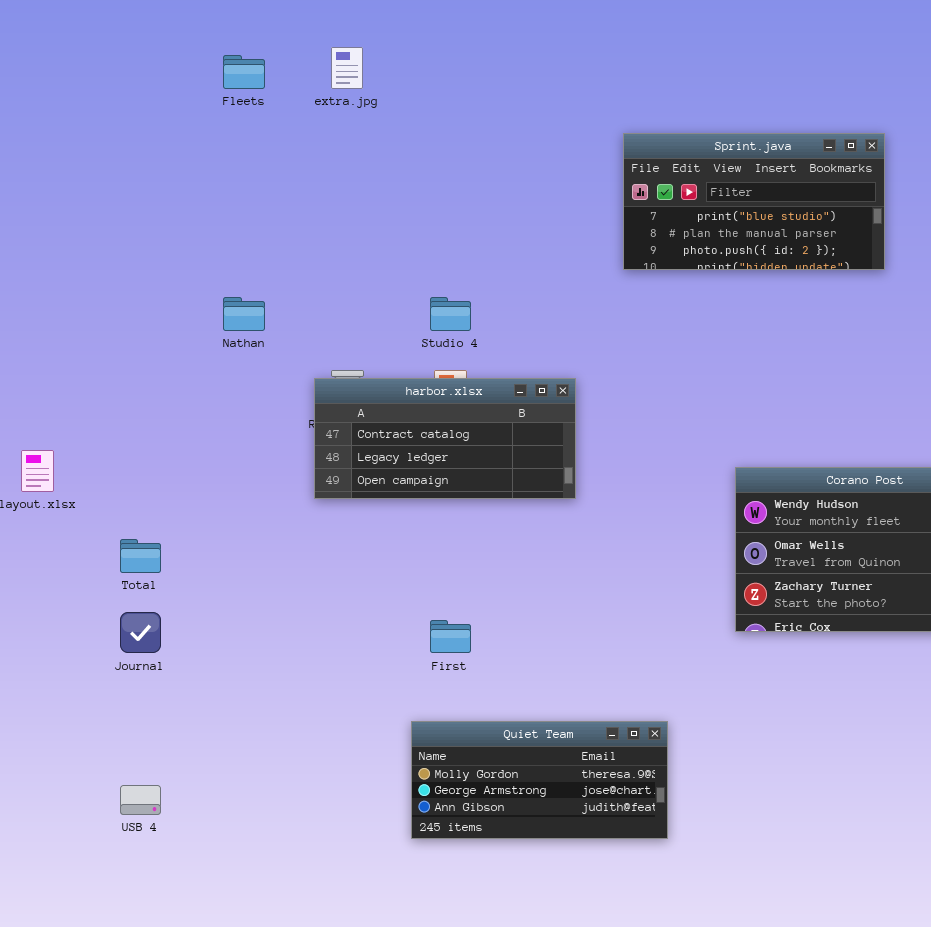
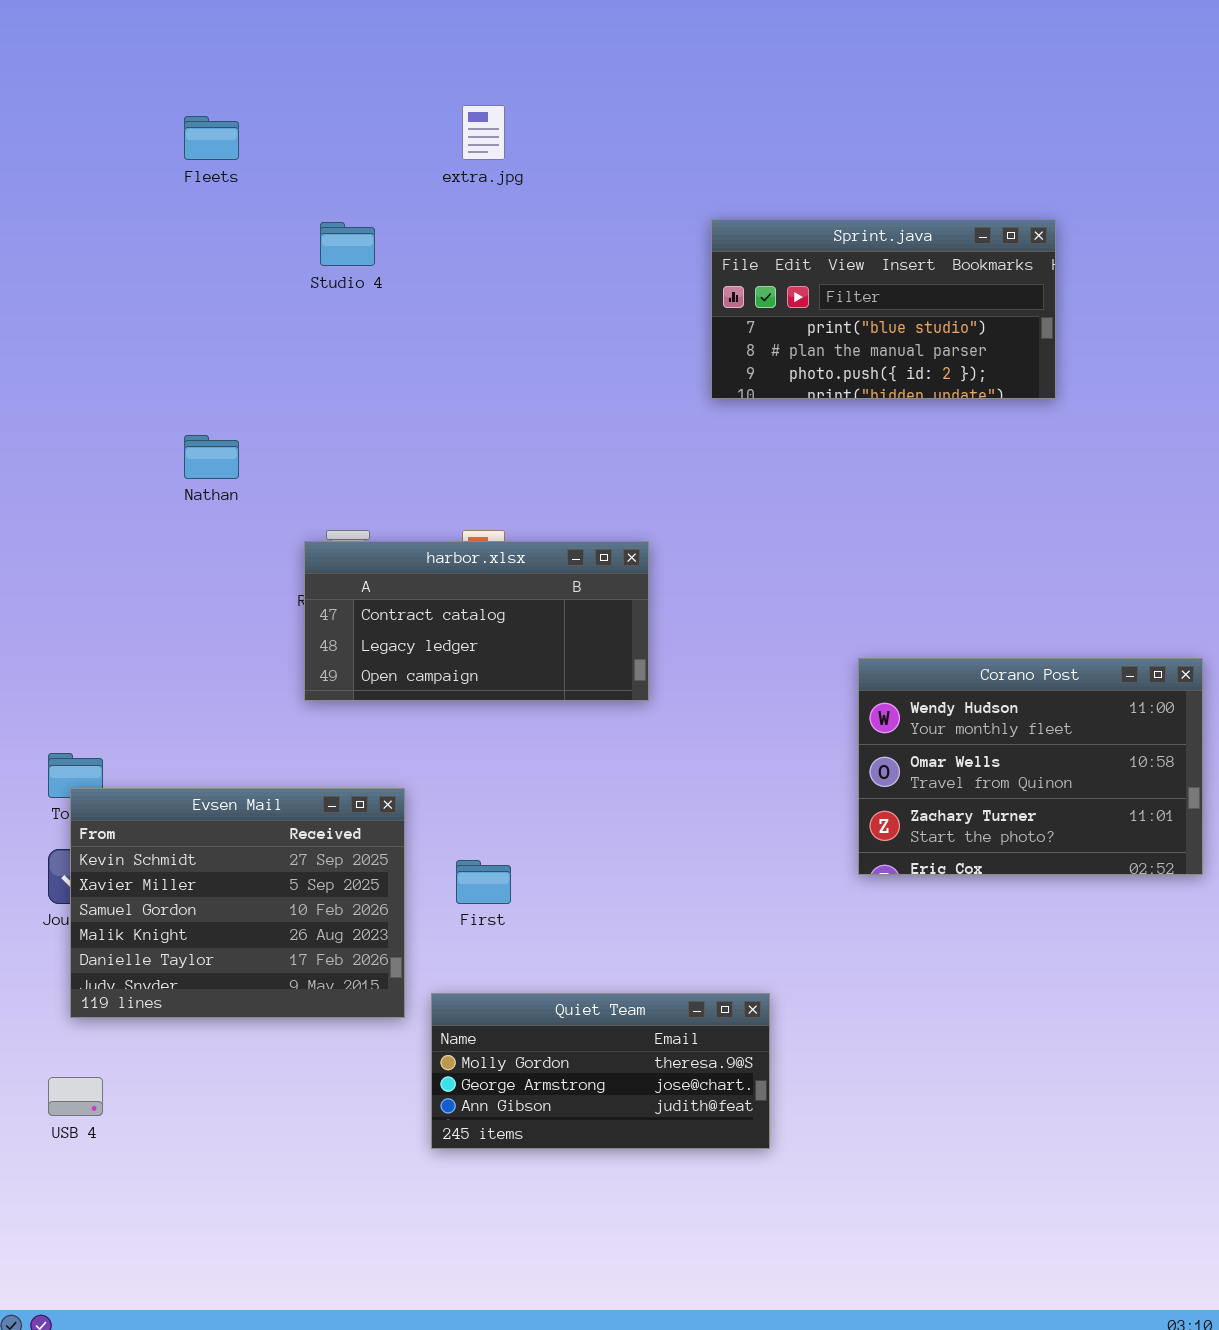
extra.jpg: [331,47,363,89] -> [462,105,505,160], moved
Studio 4: [430,297,471,331] -> [320,222,375,266], moved
Evsen Mail: none -> [70,788,405,1018], opened

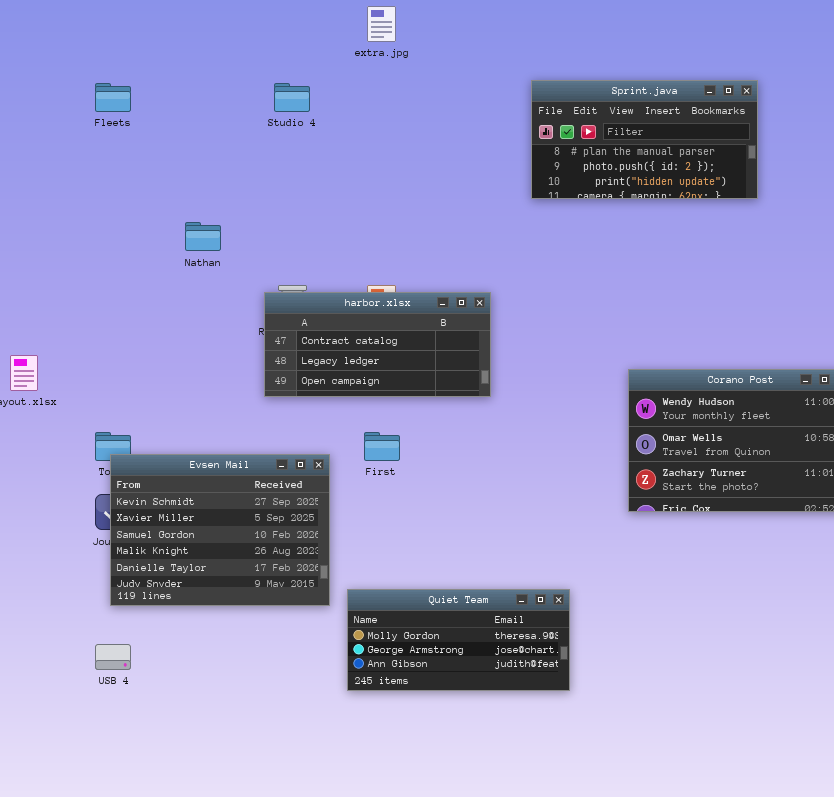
Fleets: [184,116,239,160] -> [95,83,131,112], moved
Sprint.java: [711,219,1056,399] -> [531,80,758,199], scrolled down 1 row
First: [456,860,511,904] -> [364,432,400,461], moved

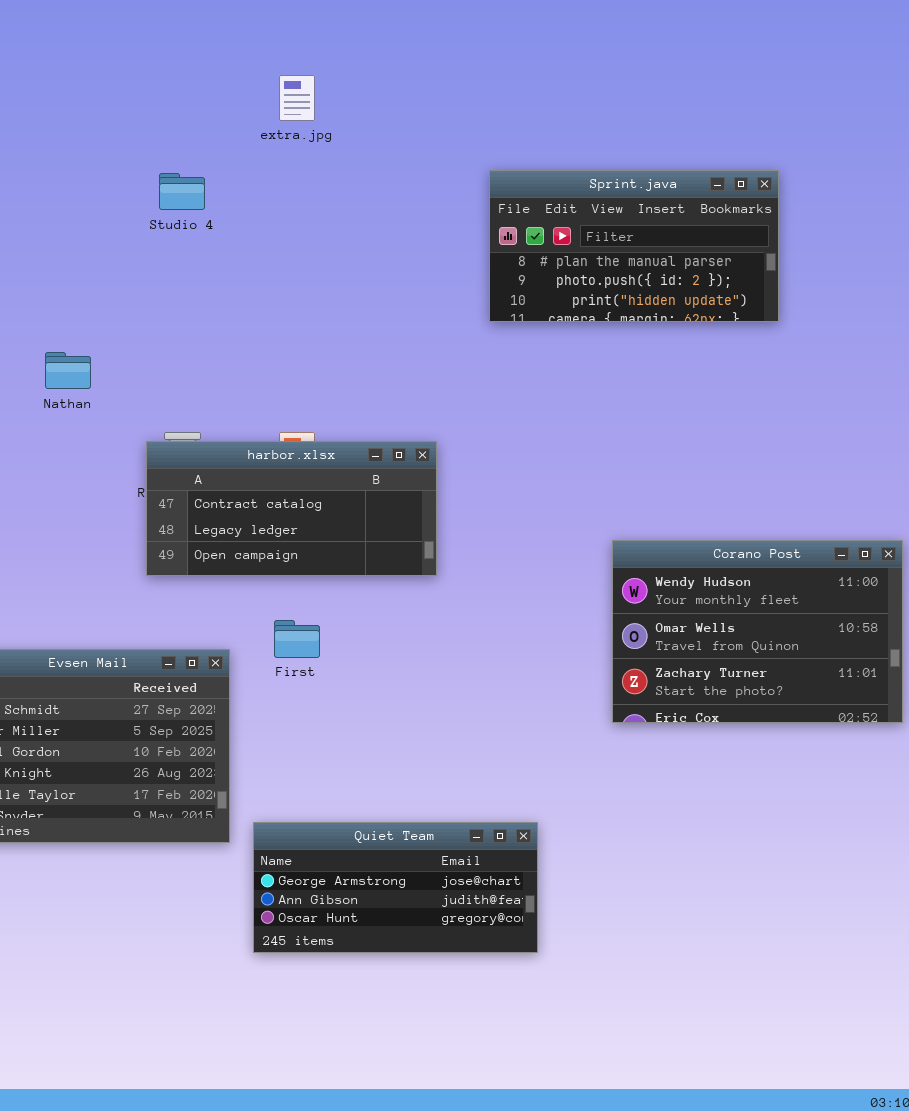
Quiet Team: [347,589,570,691] -> [253,822,538,953], scrolled down 1 row

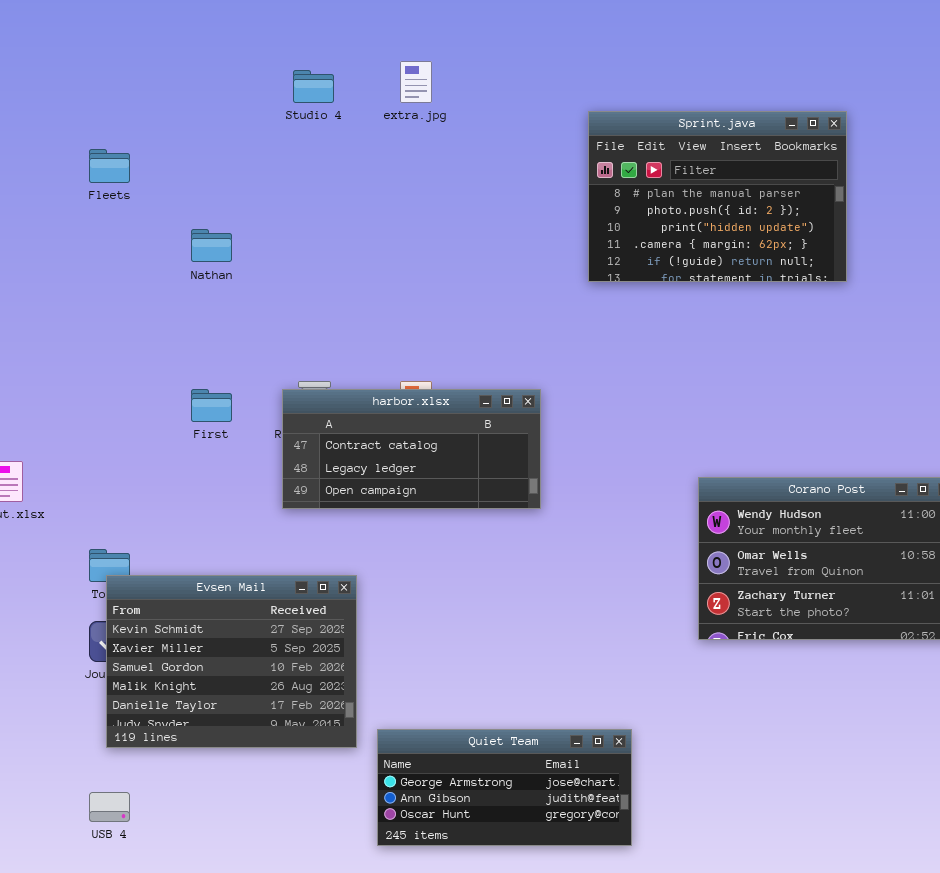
Sprint.java: [489,170,779,322] -> [588,111,847,282], resized
Studio 4: [159,173,205,210] -> [293,70,334,103], moved
Nathan: [45,352,91,389] -> [191,229,232,262], moved
First: [274,620,320,658] -> [191,389,232,422], moved

